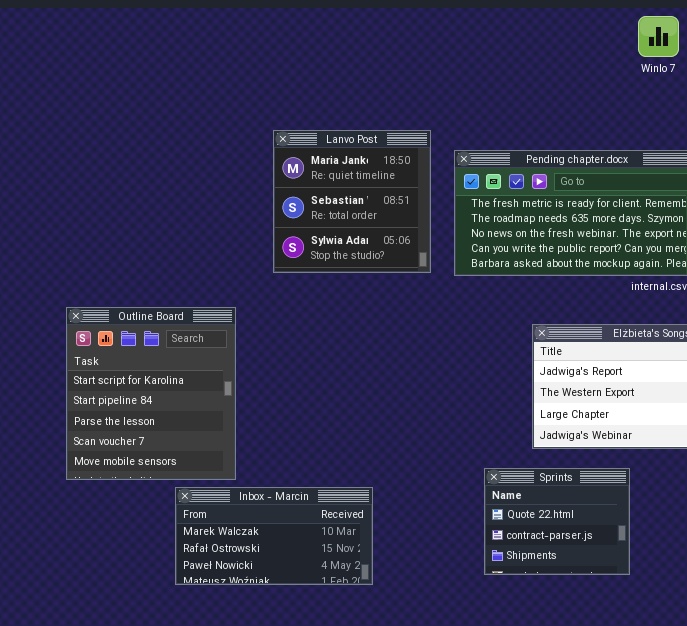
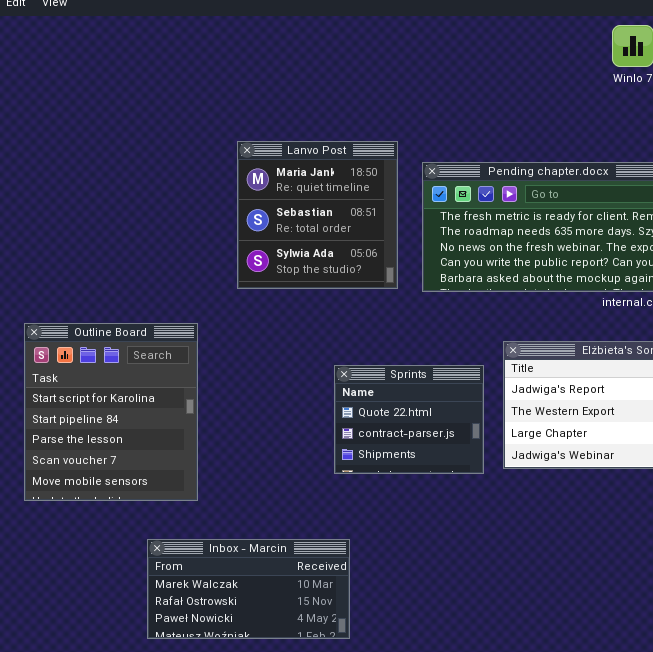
Sprints: [484,468,630,575] -> [334,365,484,474], moved
Inbox - Marcin: [175,487,373,585] -> [147,539,350,639], moved

